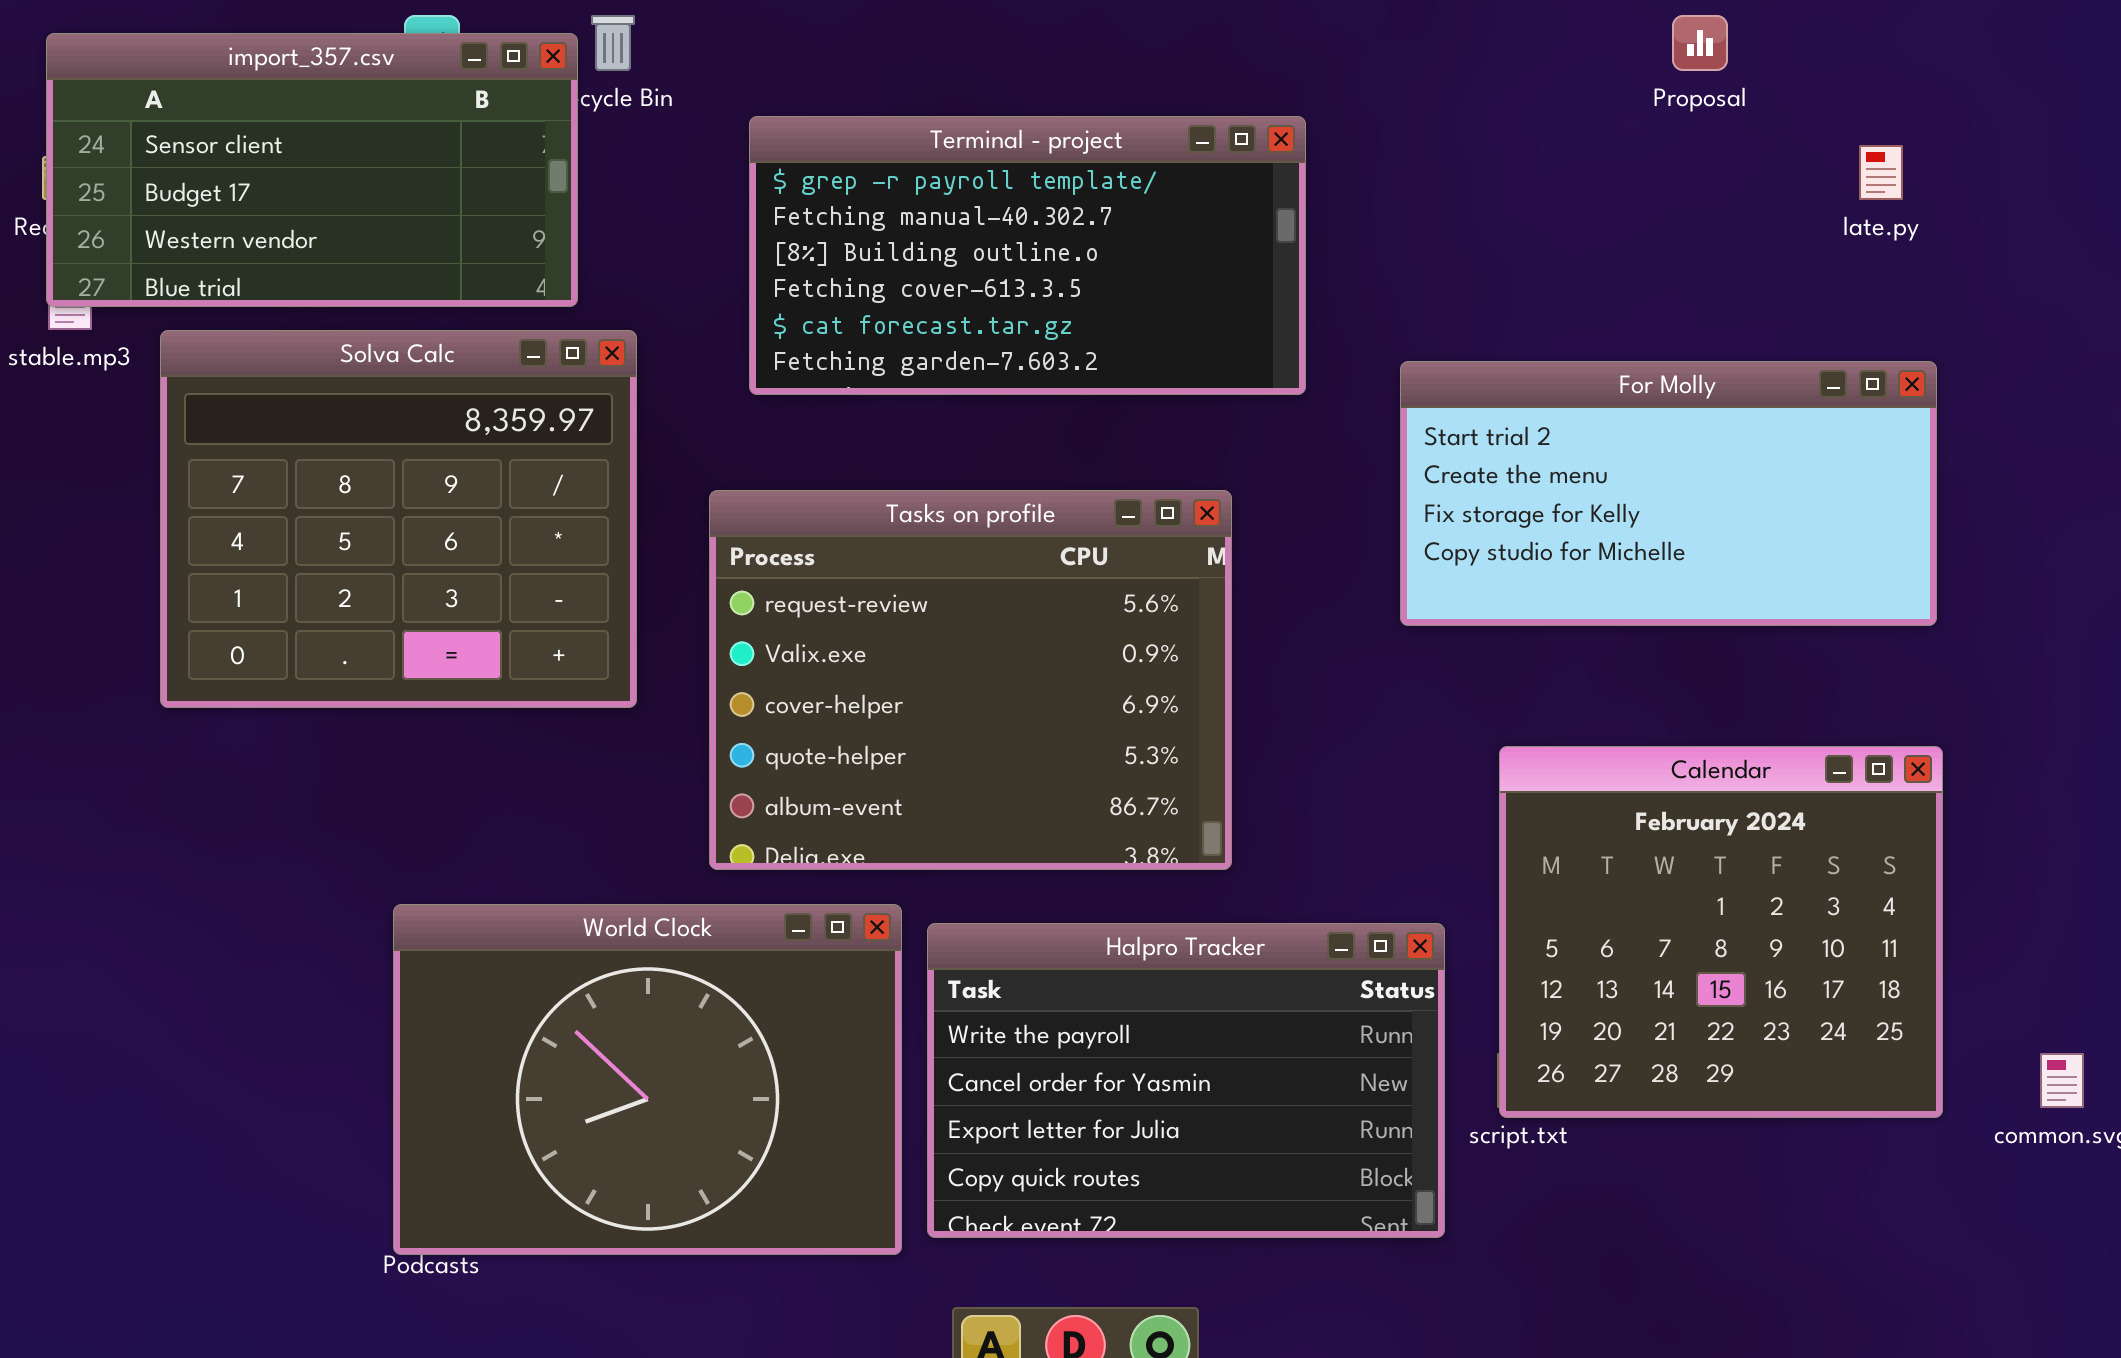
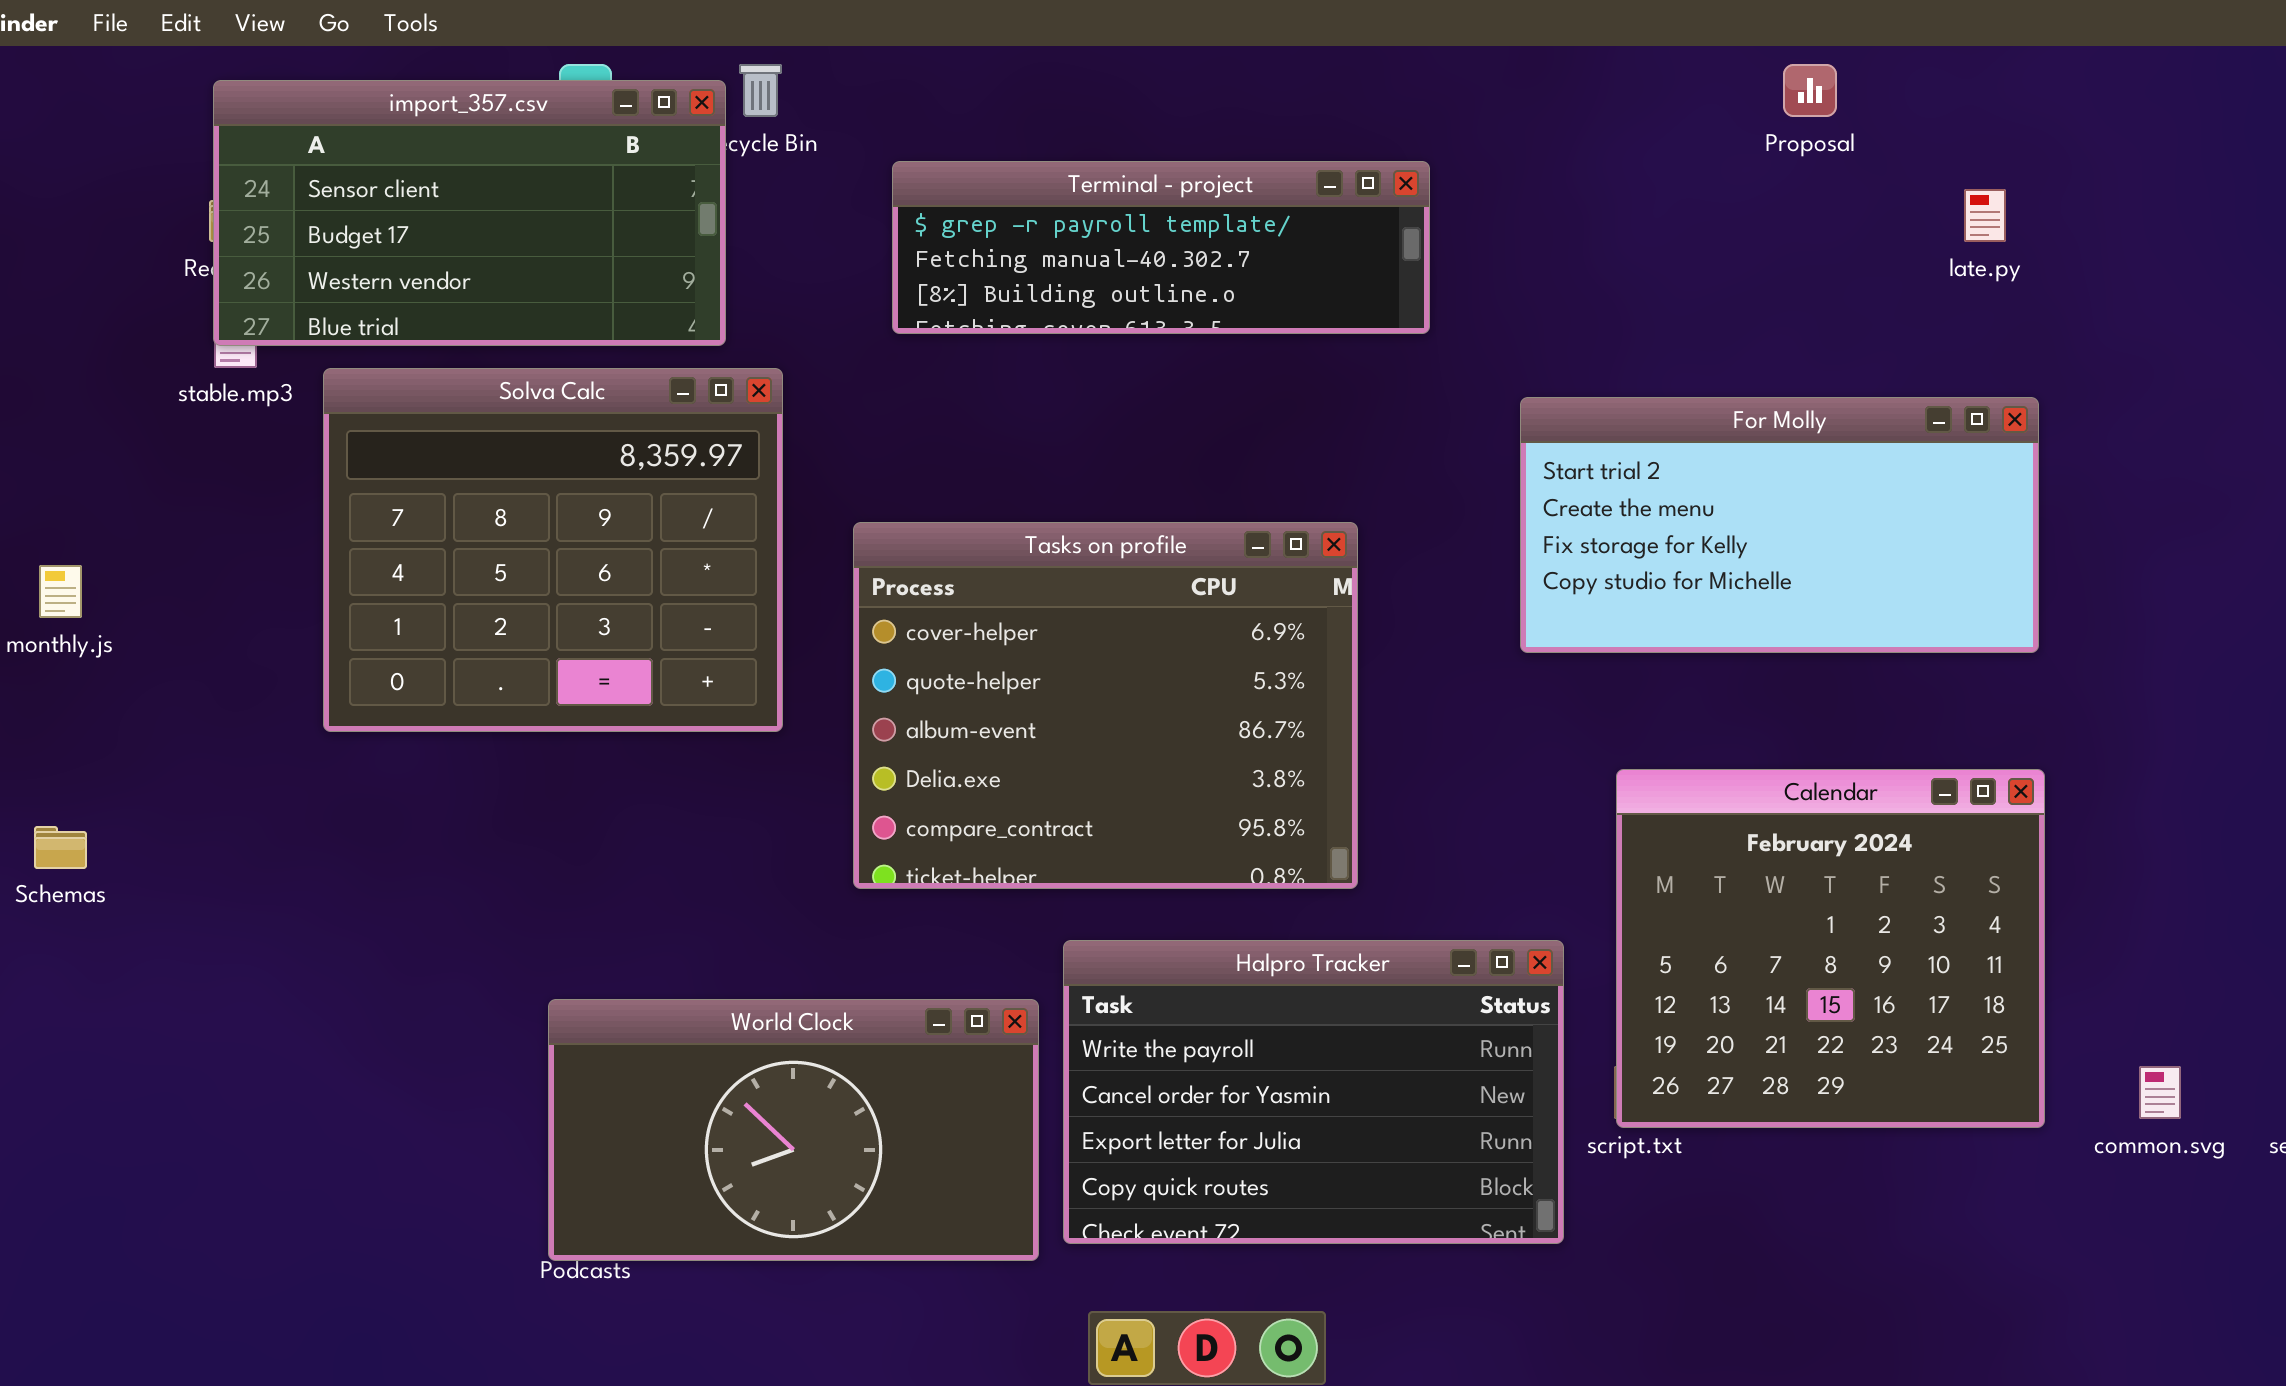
Terminal - project: [749,116,1306,395] -> [892,161,1430,334], resized
Tasks on profile: [709,490,1232,870] -> [853,522,1358,889], scrolled down 2 rows
World Clock: [393,904,902,1255] -> [548,999,1039,1261], resized

